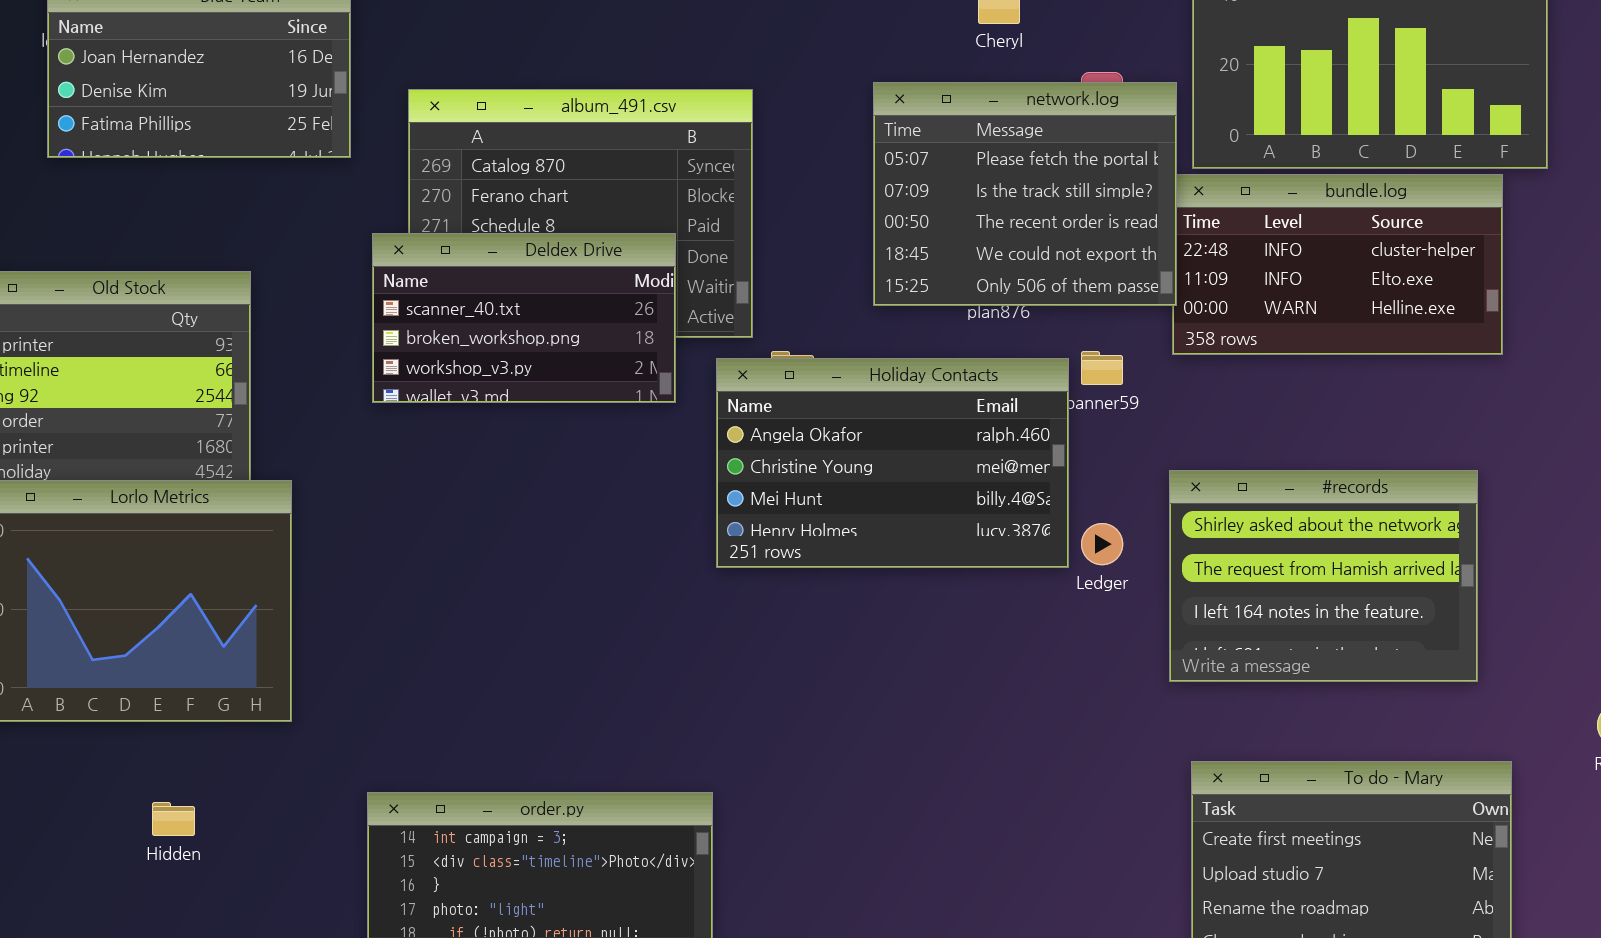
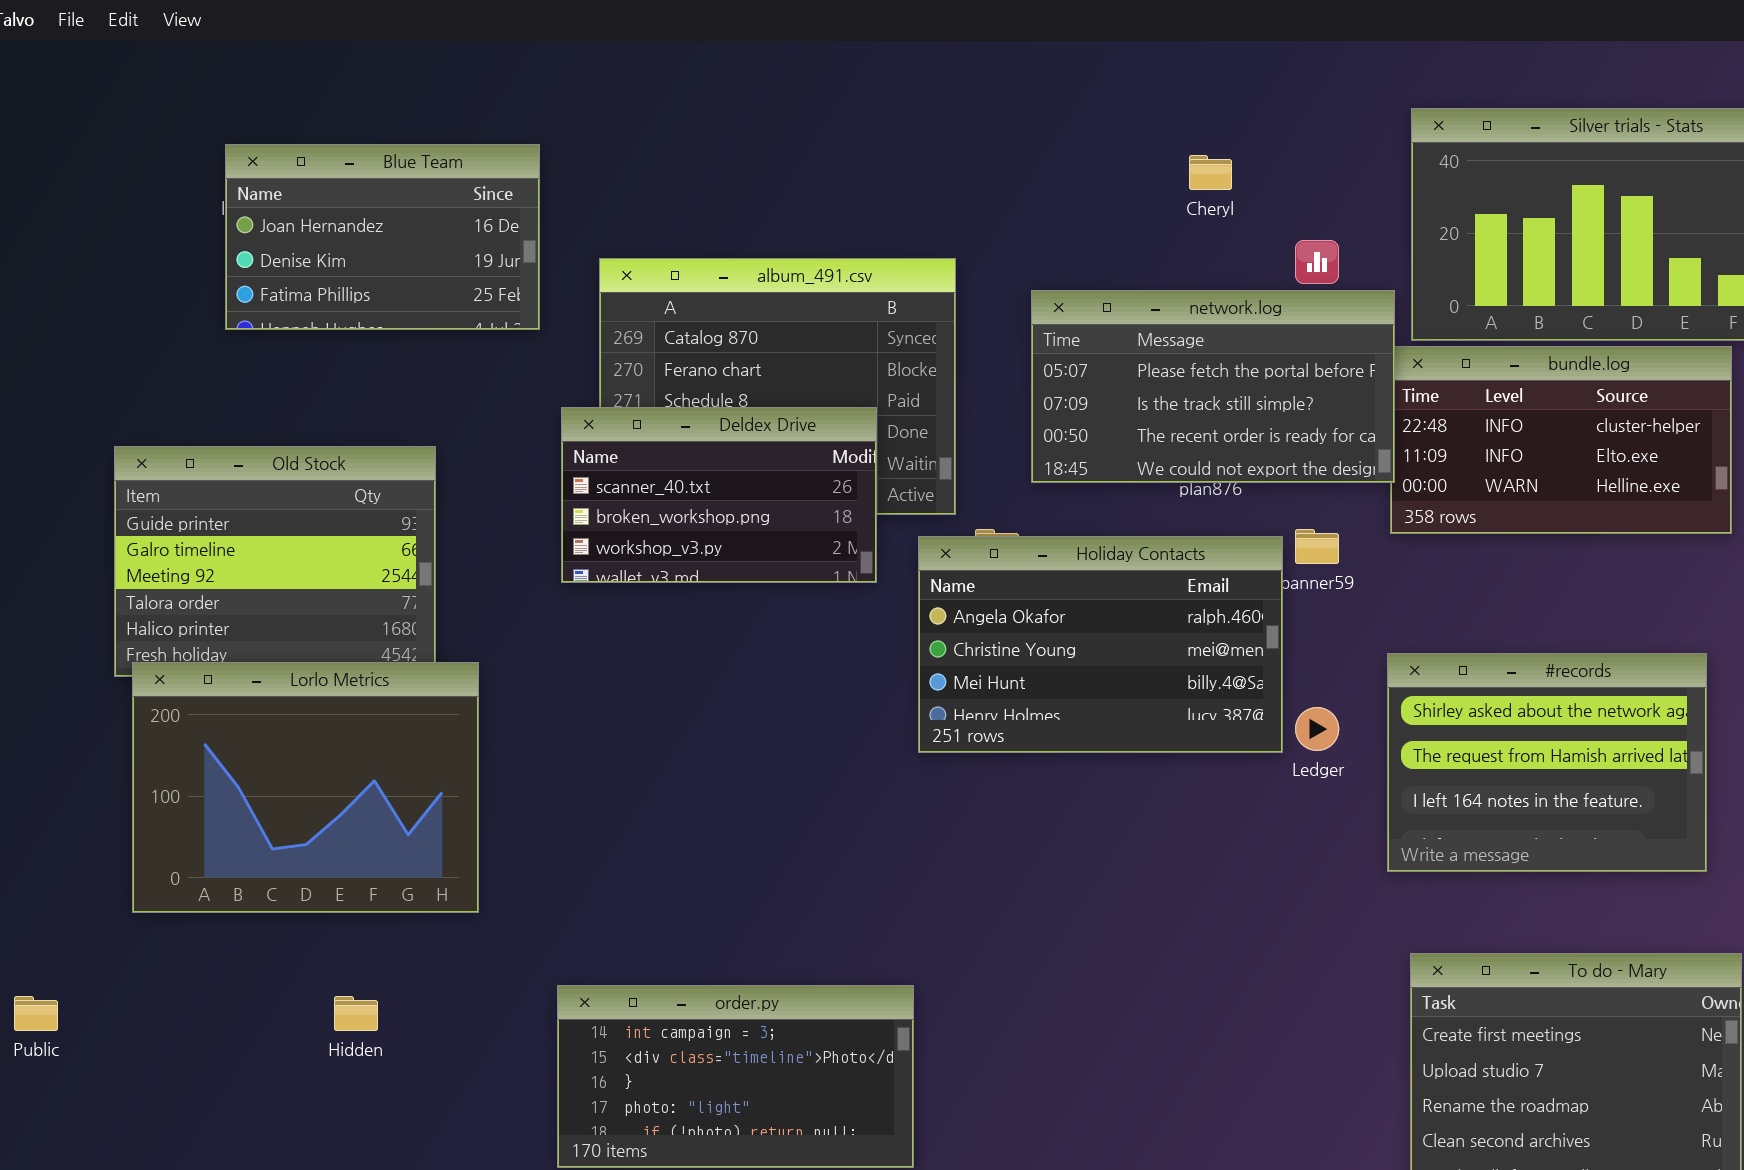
network.log: [873,82,1177,306] -> [1031,290,1395,483], resized

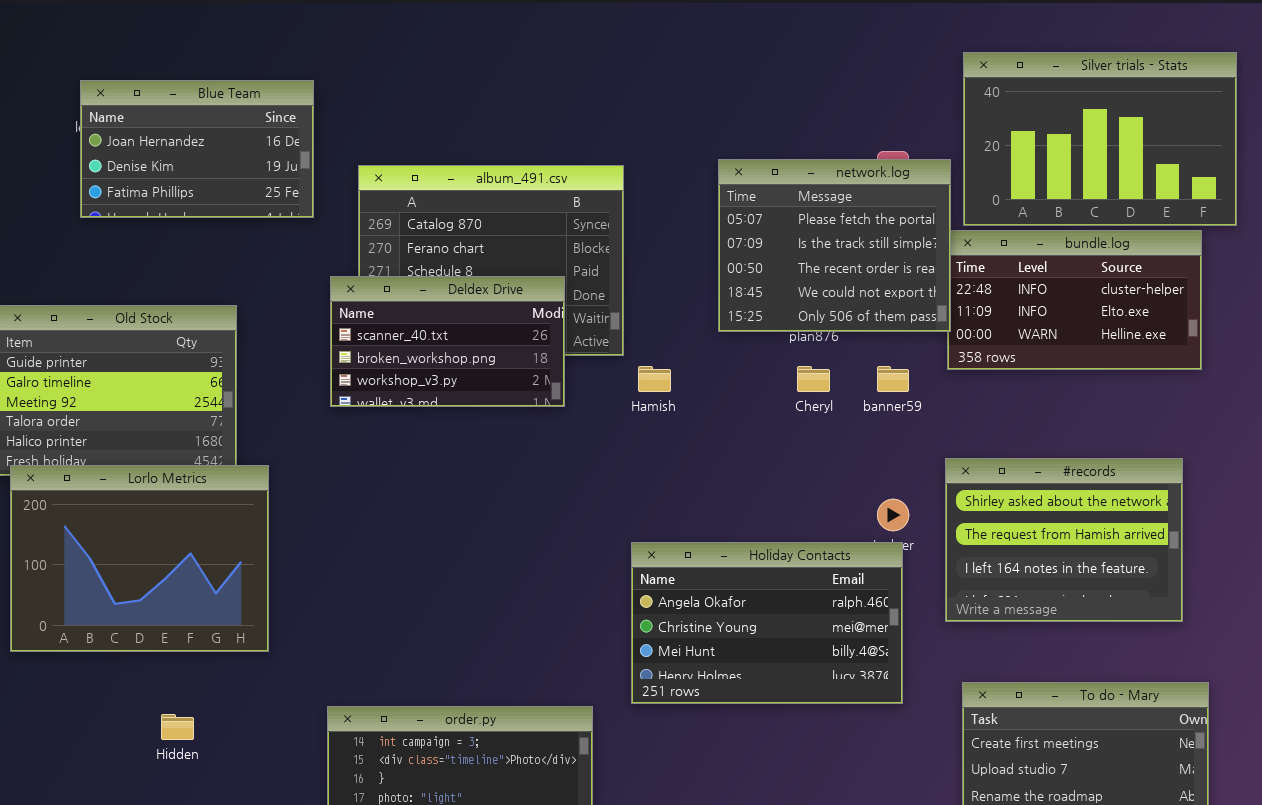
Cheryl: [1189,155,1232,190] -> [797,366,830,392], moved
network.log: [1031,290,1395,483] -> [718,159,951,332], resized
Holiday Contacts: [918,536,1283,753] -> [631,542,903,704], moved

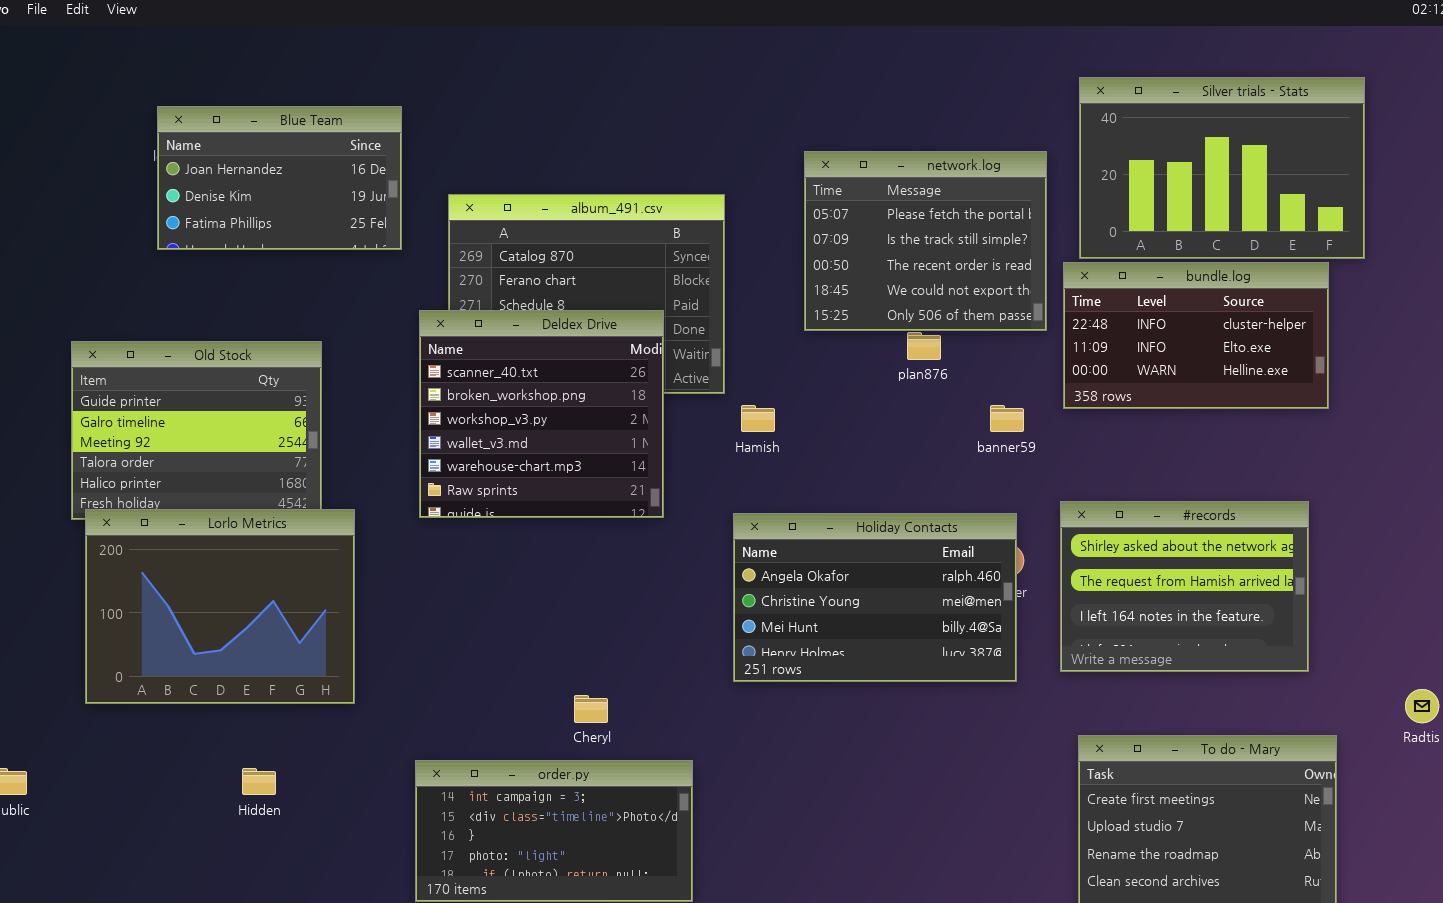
network.log: [718,159,951,332] -> [804,151,1047,331], moved
Deldex Drive: [330,276,565,407] -> [419,310,664,518], resized
Cheryl: [797,366,830,392] -> [574,695,608,723], moved
Holiday Contacts: [631,542,903,704] -> [733,513,1017,682], moved

